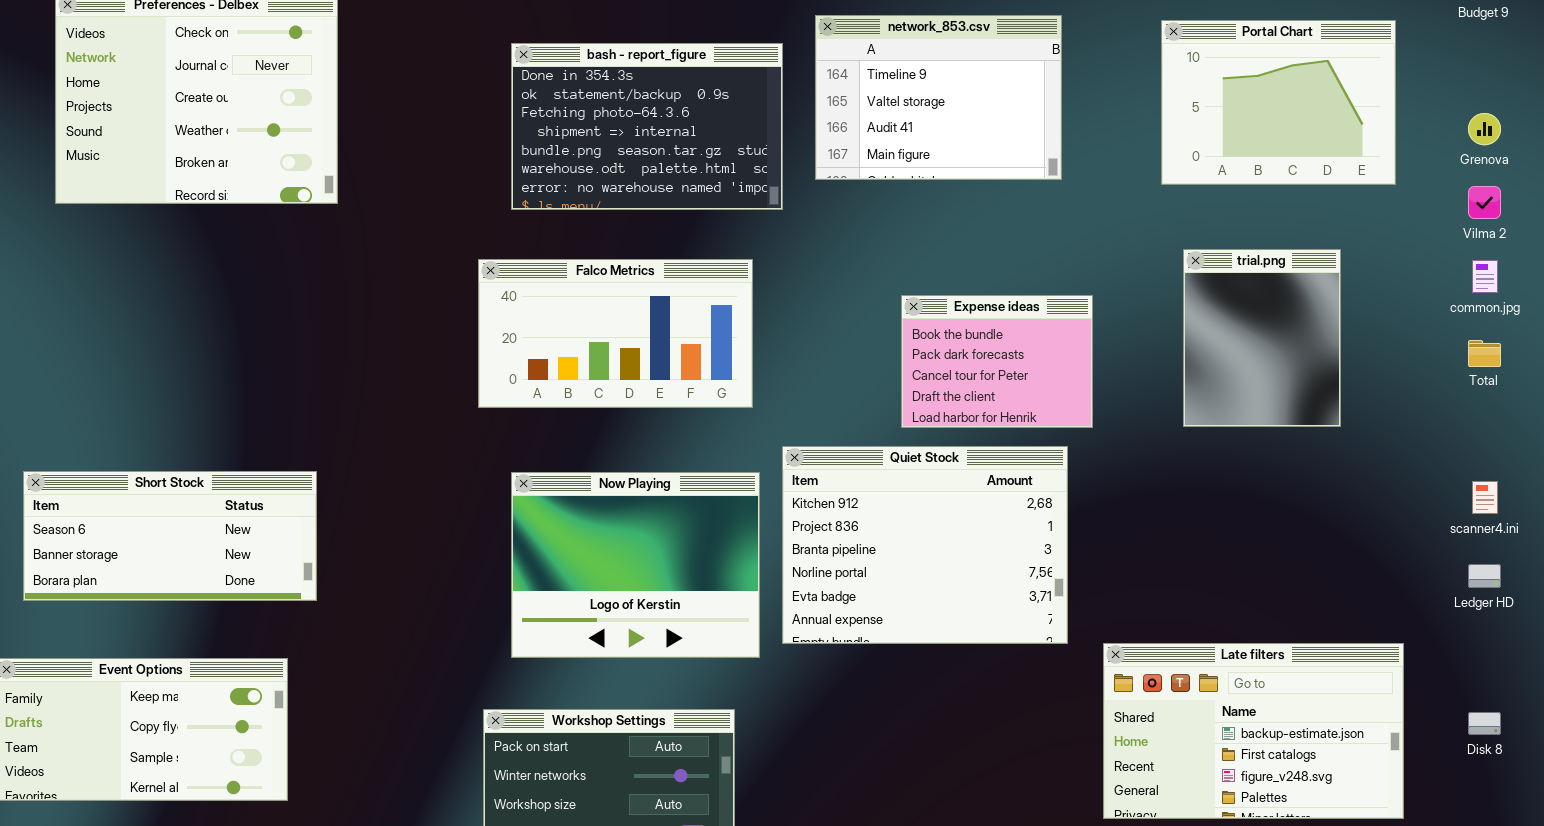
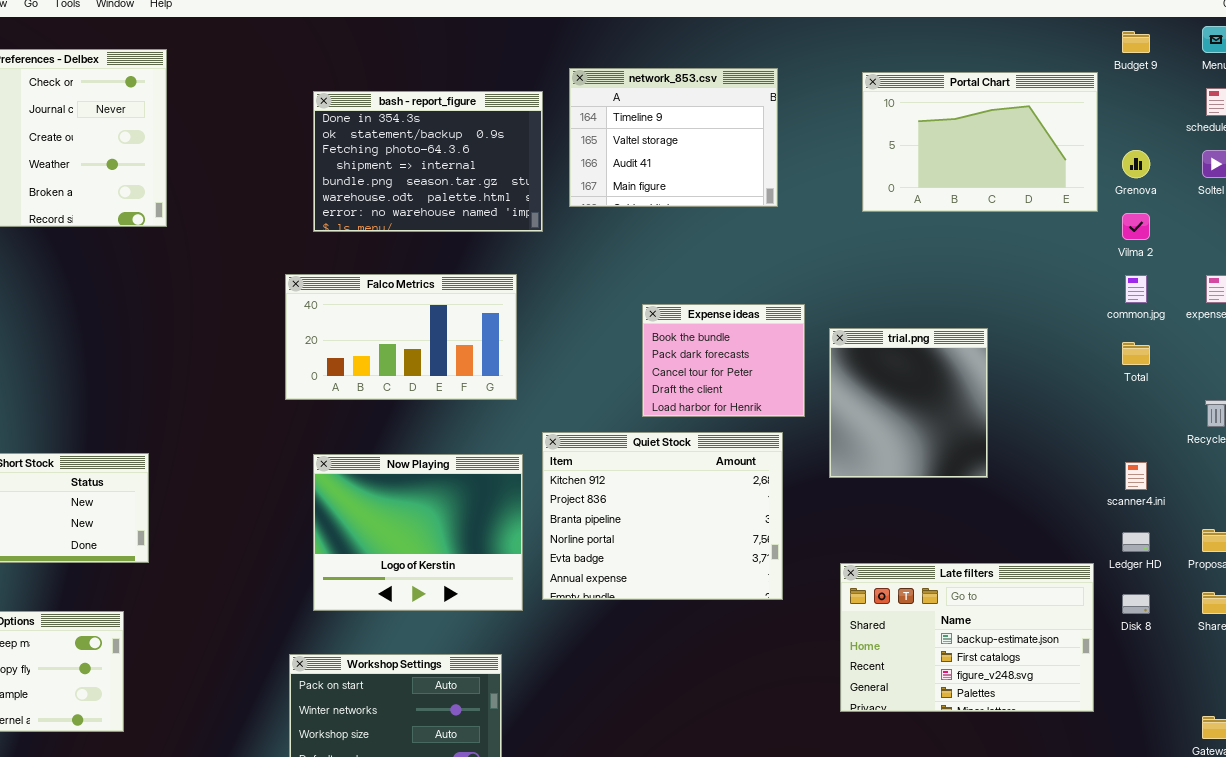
Portal Chart: [1161,20,1396,185] -> [862,72,1098,212], resized
trial.png: [1183,249,1341,427] -> [829,328,988,478], moved, resized
Late filters: [1103,643,1404,819] -> [840,563,1094,712], moved
Disk 8: [1468,712,1501,735] -> [1122,594,1150,614], moved

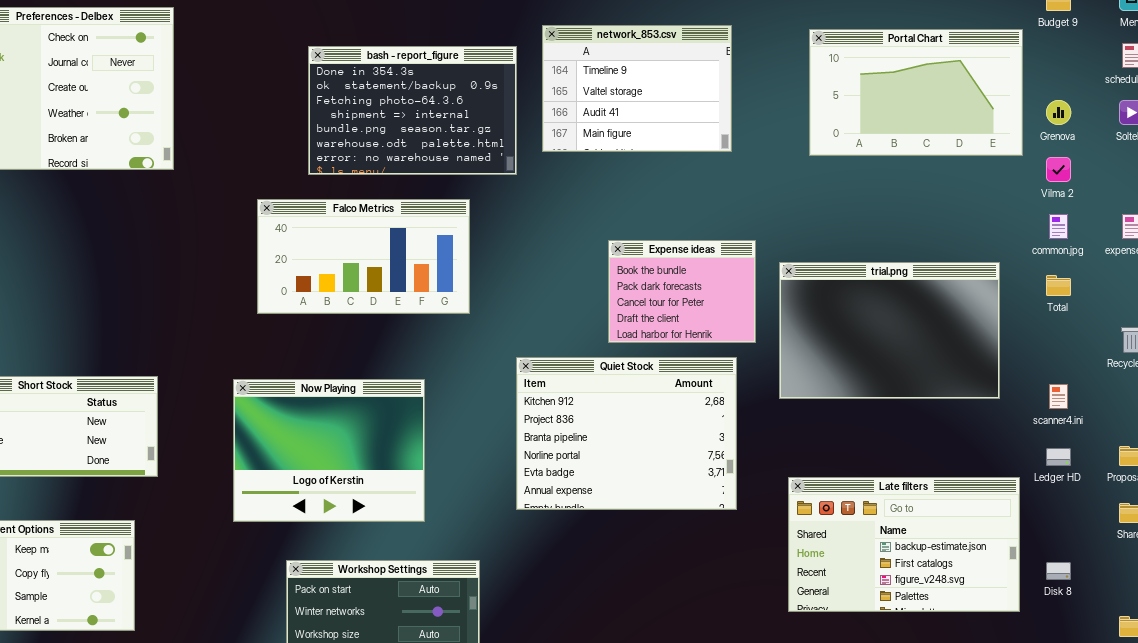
Falco Metrics: [285,274,517,400] -> [257,199,470,314], moved
trial.png: [829,328,988,478] -> [779,262,1000,399], resized
Now Playing: [313,454,523,611] -> [233,379,425,522], moved
Disk 8: [1122,594,1150,614] -> [1046,562,1071,580], moved

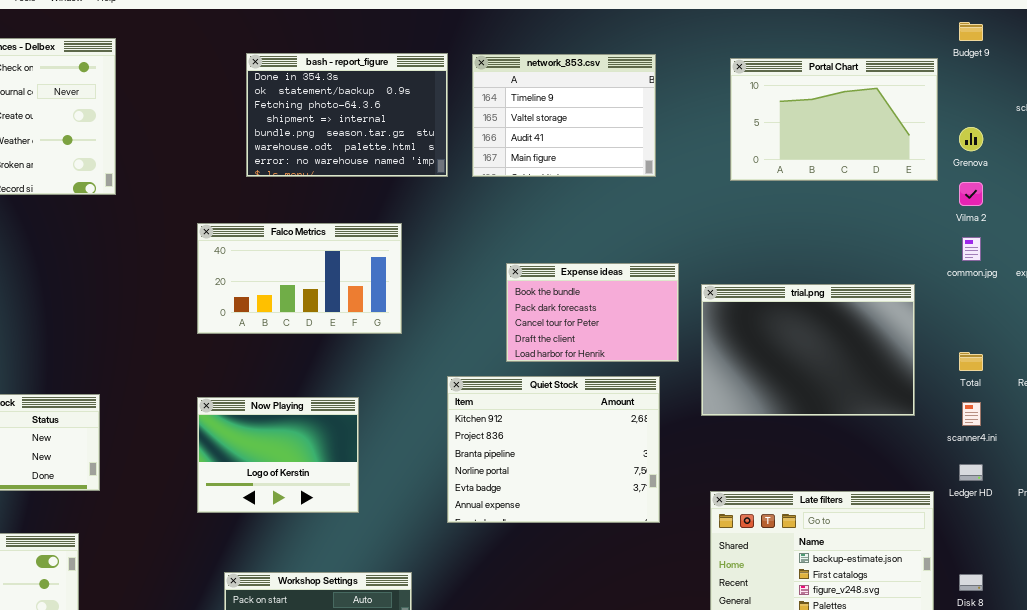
bash - report_figure: [308,46,517,175] -> [246,53,448,177], moved
Expense ideas: [608,240,756,343] -> [506,263,679,362], resized
Total: [1046,275,1071,296] -> [959,352,983,371], moved
Now Playing: [233,379,425,522] -> [197,397,359,513], resized

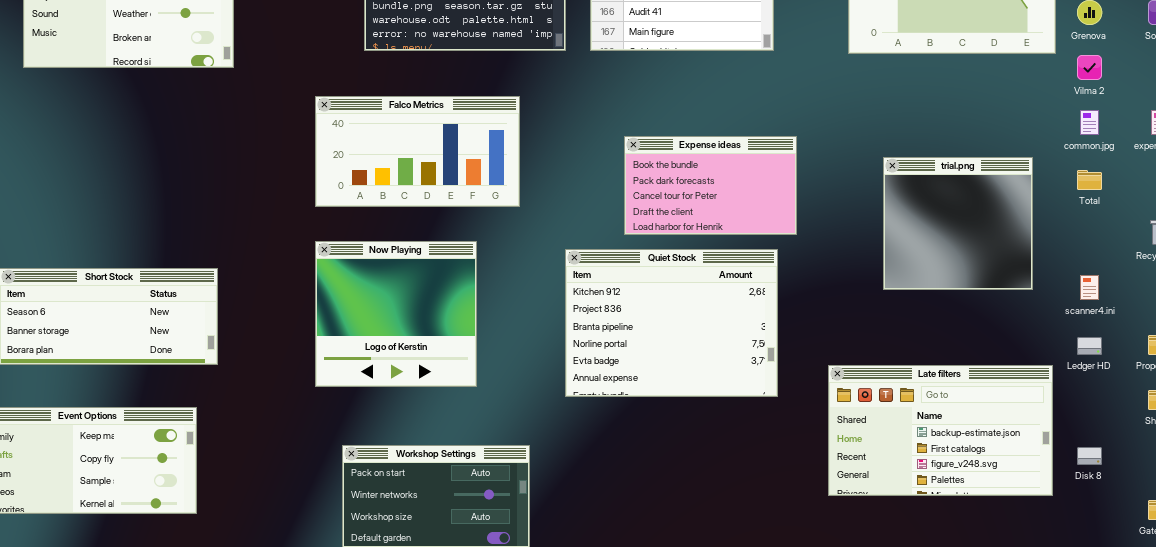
trial.png: [701,284,915,416] -> [883,157,1033,290], resized
Total: [959,352,983,371] -> [1077,170,1102,190], moved
Now Playing: [197,397,359,513] -> [315,241,477,387], resized

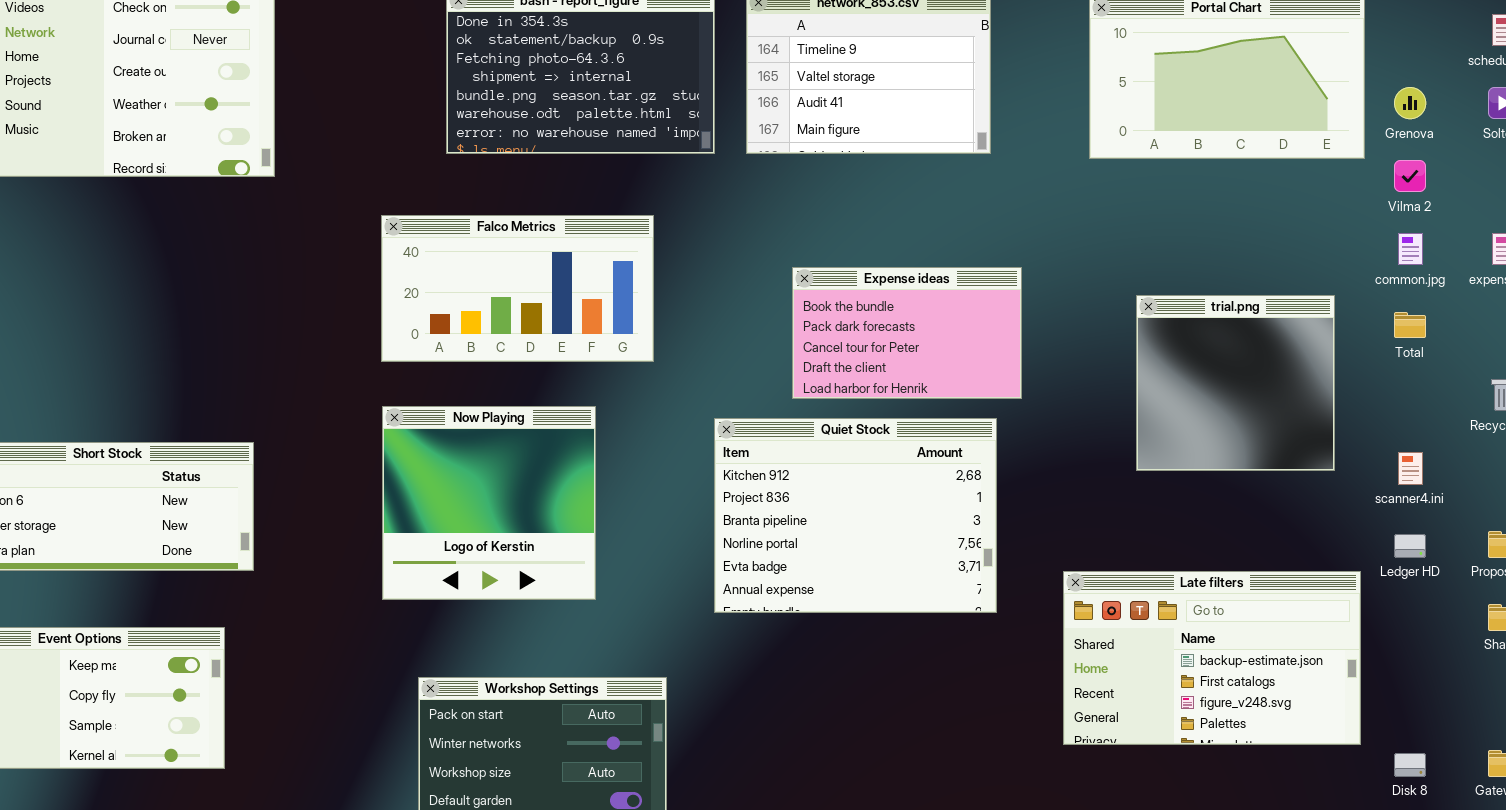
Disk 8: [1077,447,1102,465] -> [1394,753,1426,777], moved

